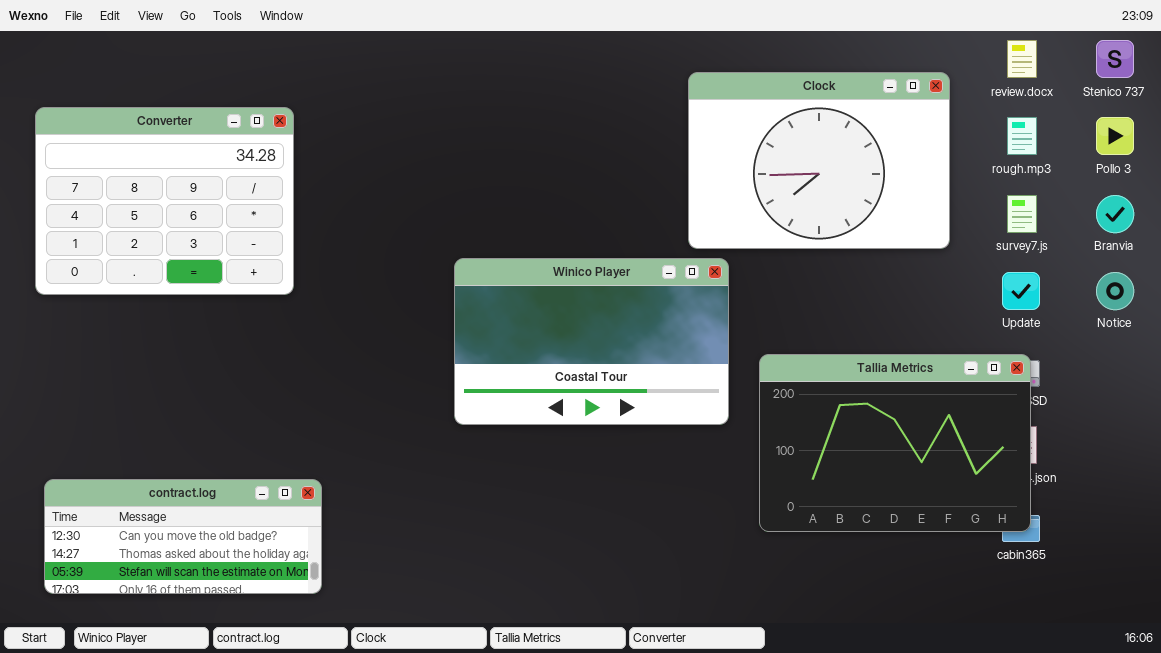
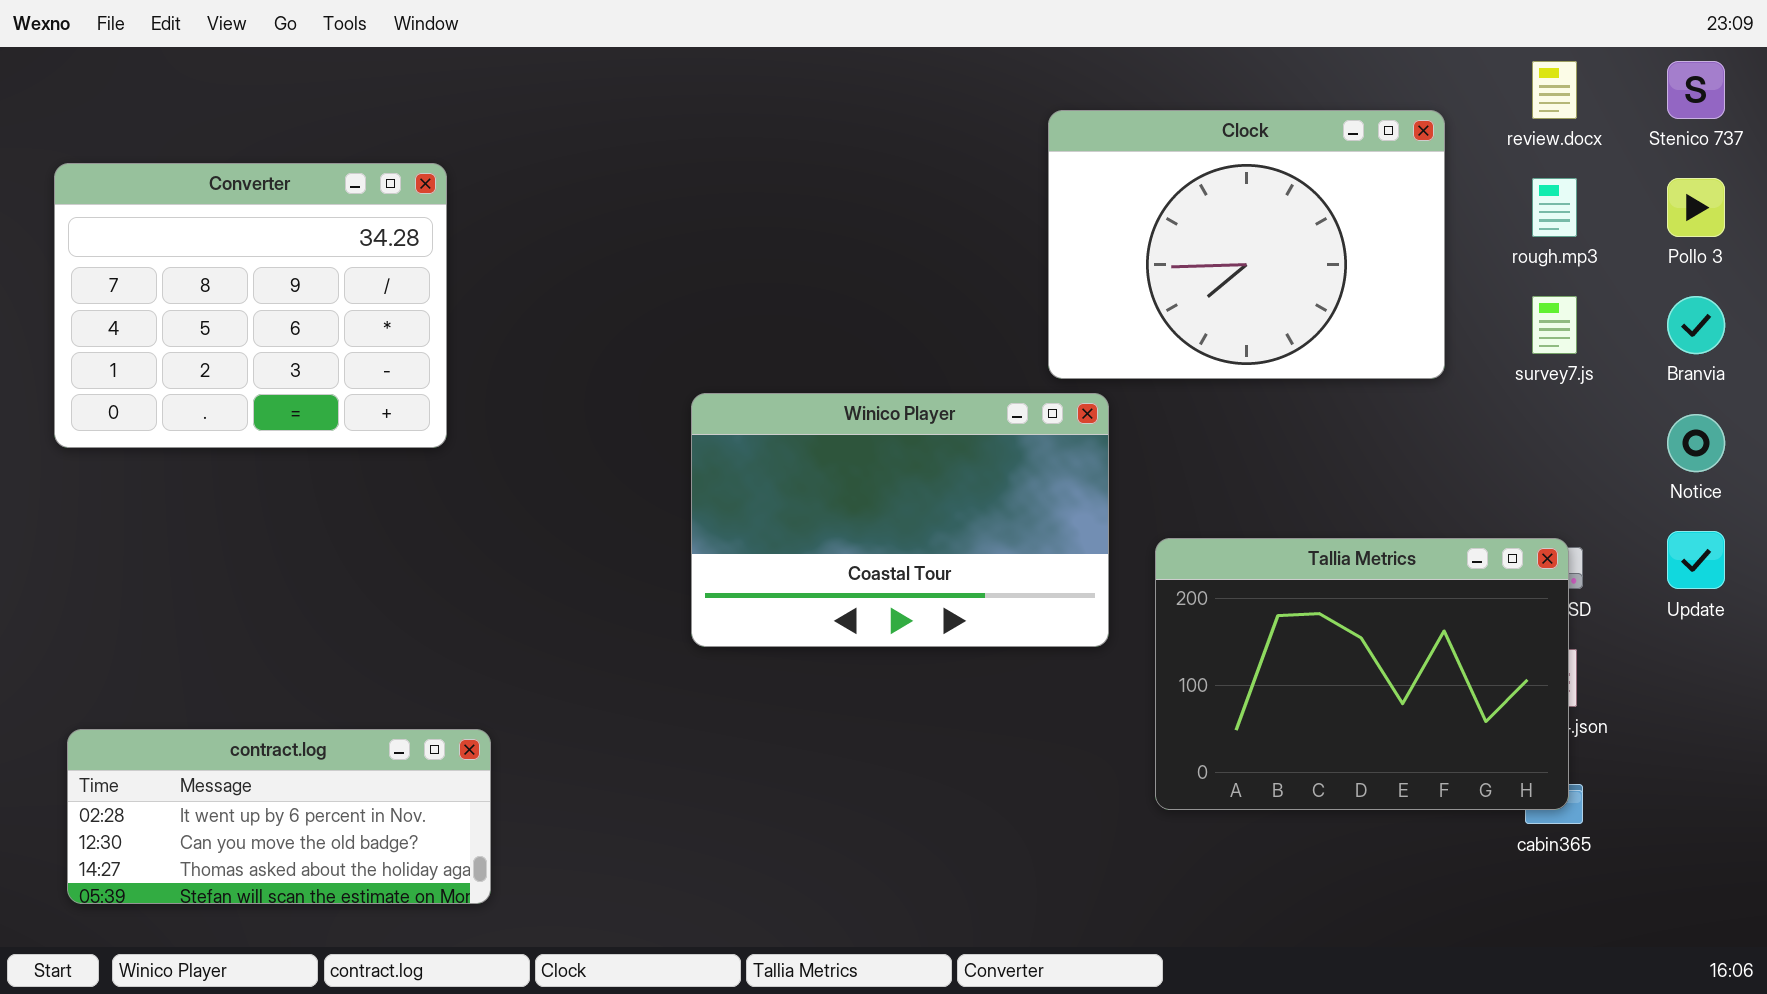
Update: [1002,272,1040,310] -> [1667,531,1725,589], moved
contract.log: [44,479,322,594] -> [67,729,491,904], scrolled up 1 row

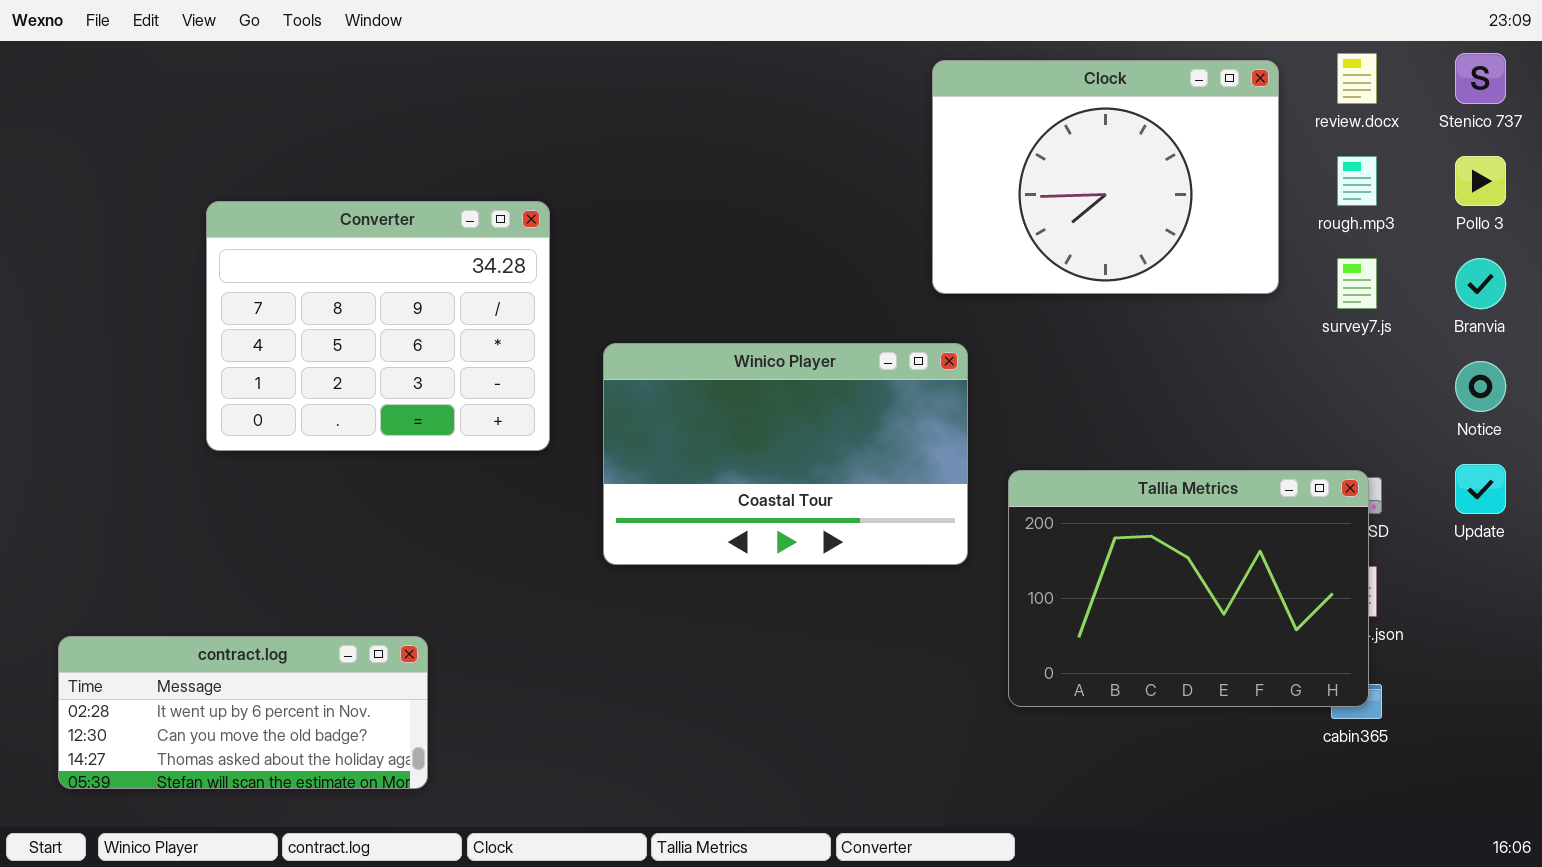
Clock: [1048,110,1445,379] -> [932,60,1279,294], moved
Converter: [54,163,447,448] -> [206,201,550,451], moved

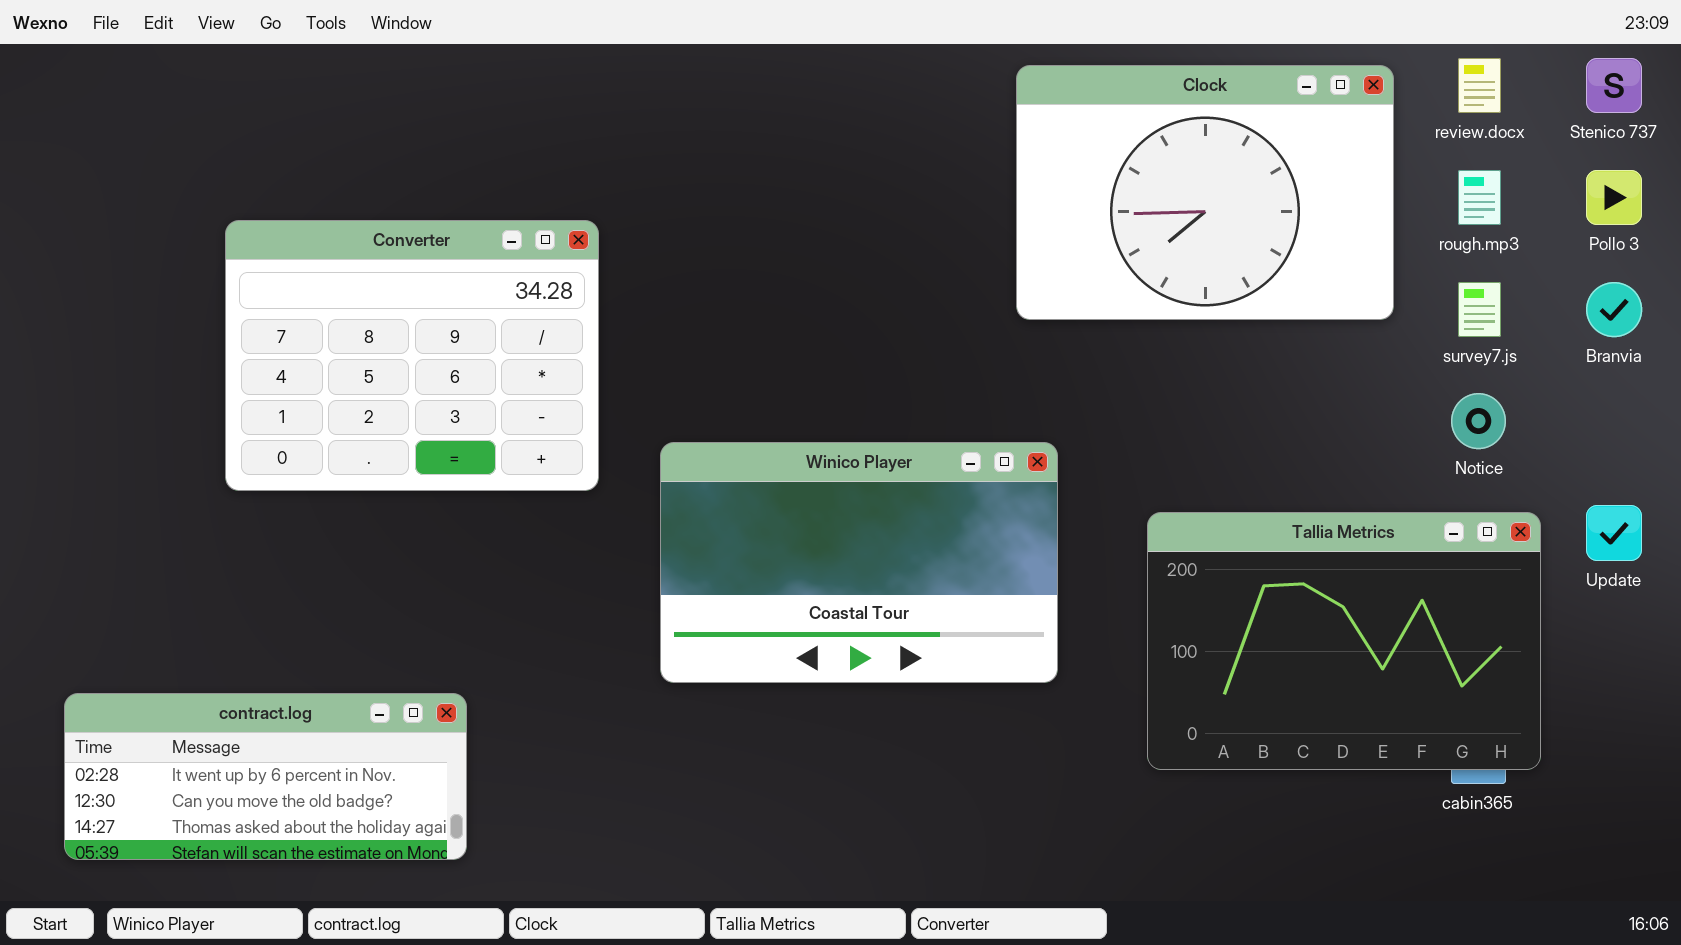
Winico Player: [603,343,968,565] -> [660,442,1058,683], moved
Notice: [1455,361,1506,412] -> [1451,393,1506,449], moved
Tallia Metrics: [1008,470,1369,707] -> [1147,512,1541,770], moved

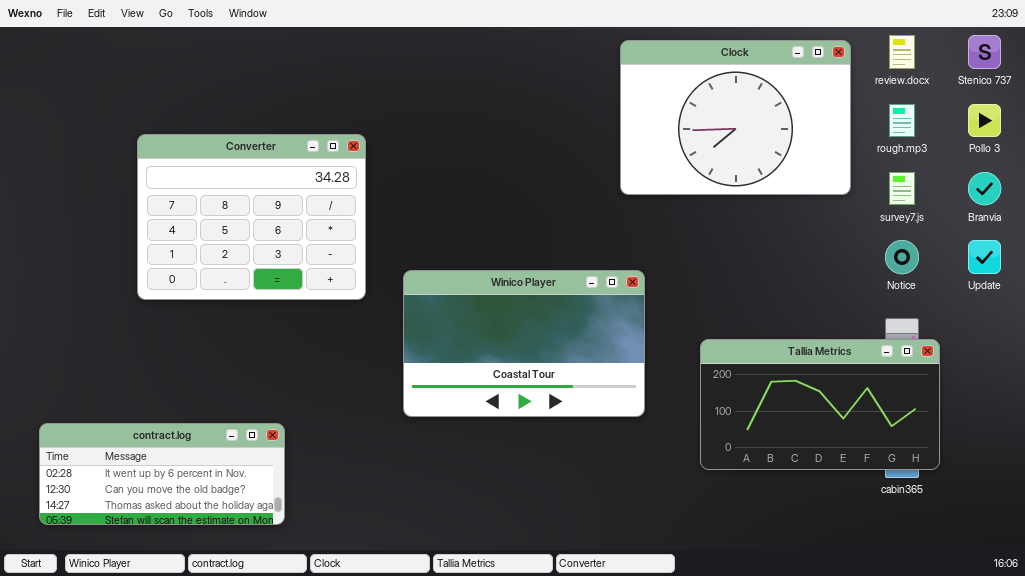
Update: [1586,505,1642,561] -> [968,240,1001,274], moved
Tallia Metrics: [1147,512,1541,770] -> [700,339,940,470], resized

